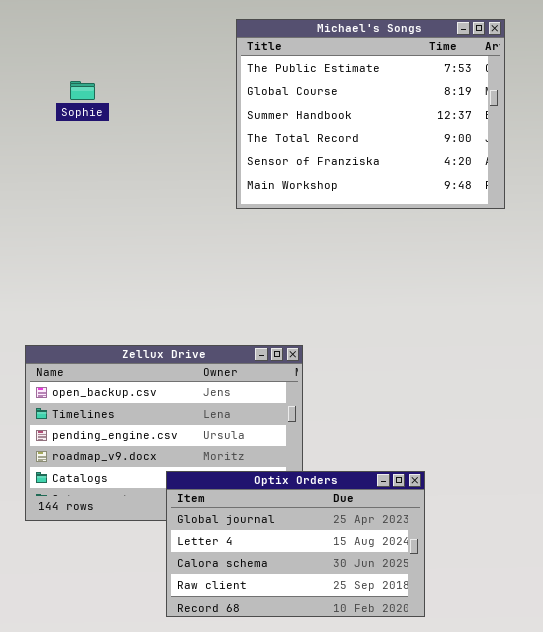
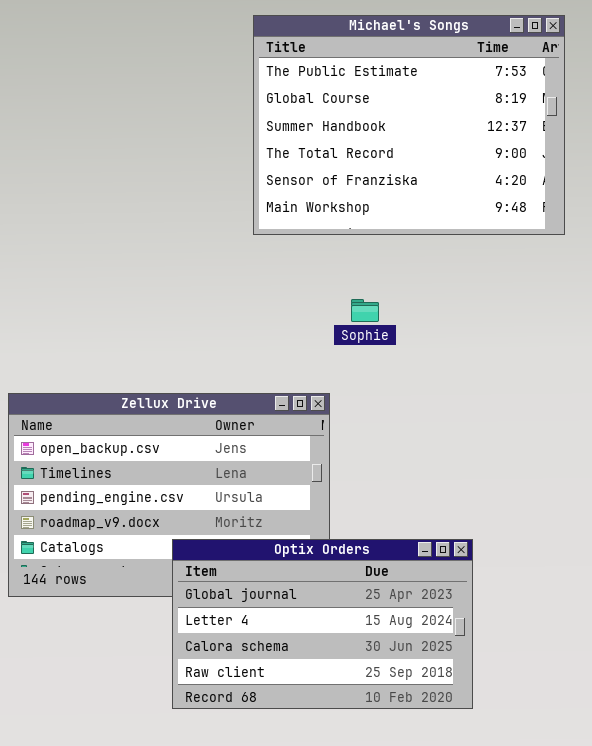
Sophie: [70,81,95,100] -> [351,299,379,322], moved

